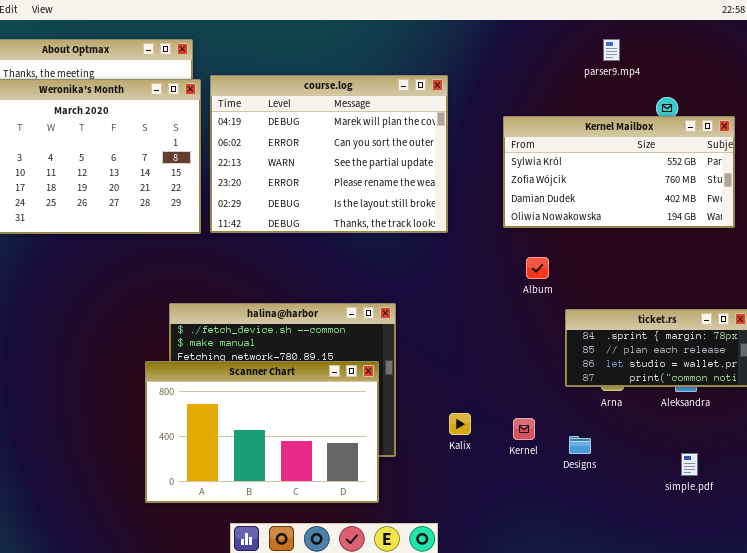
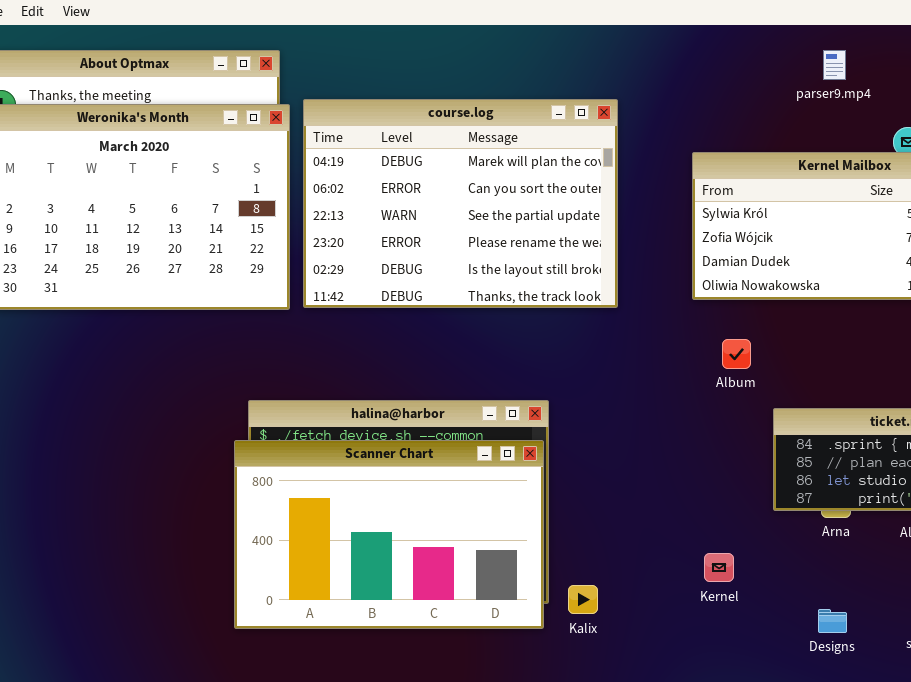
Scanner Chart: [145,361,379,503] -> [234,440,544,629], moved
Kalix: [449,413,471,435] -> [568,585,598,614], moved
Designs: [569,436,591,454] -> [818,609,847,633], moved

